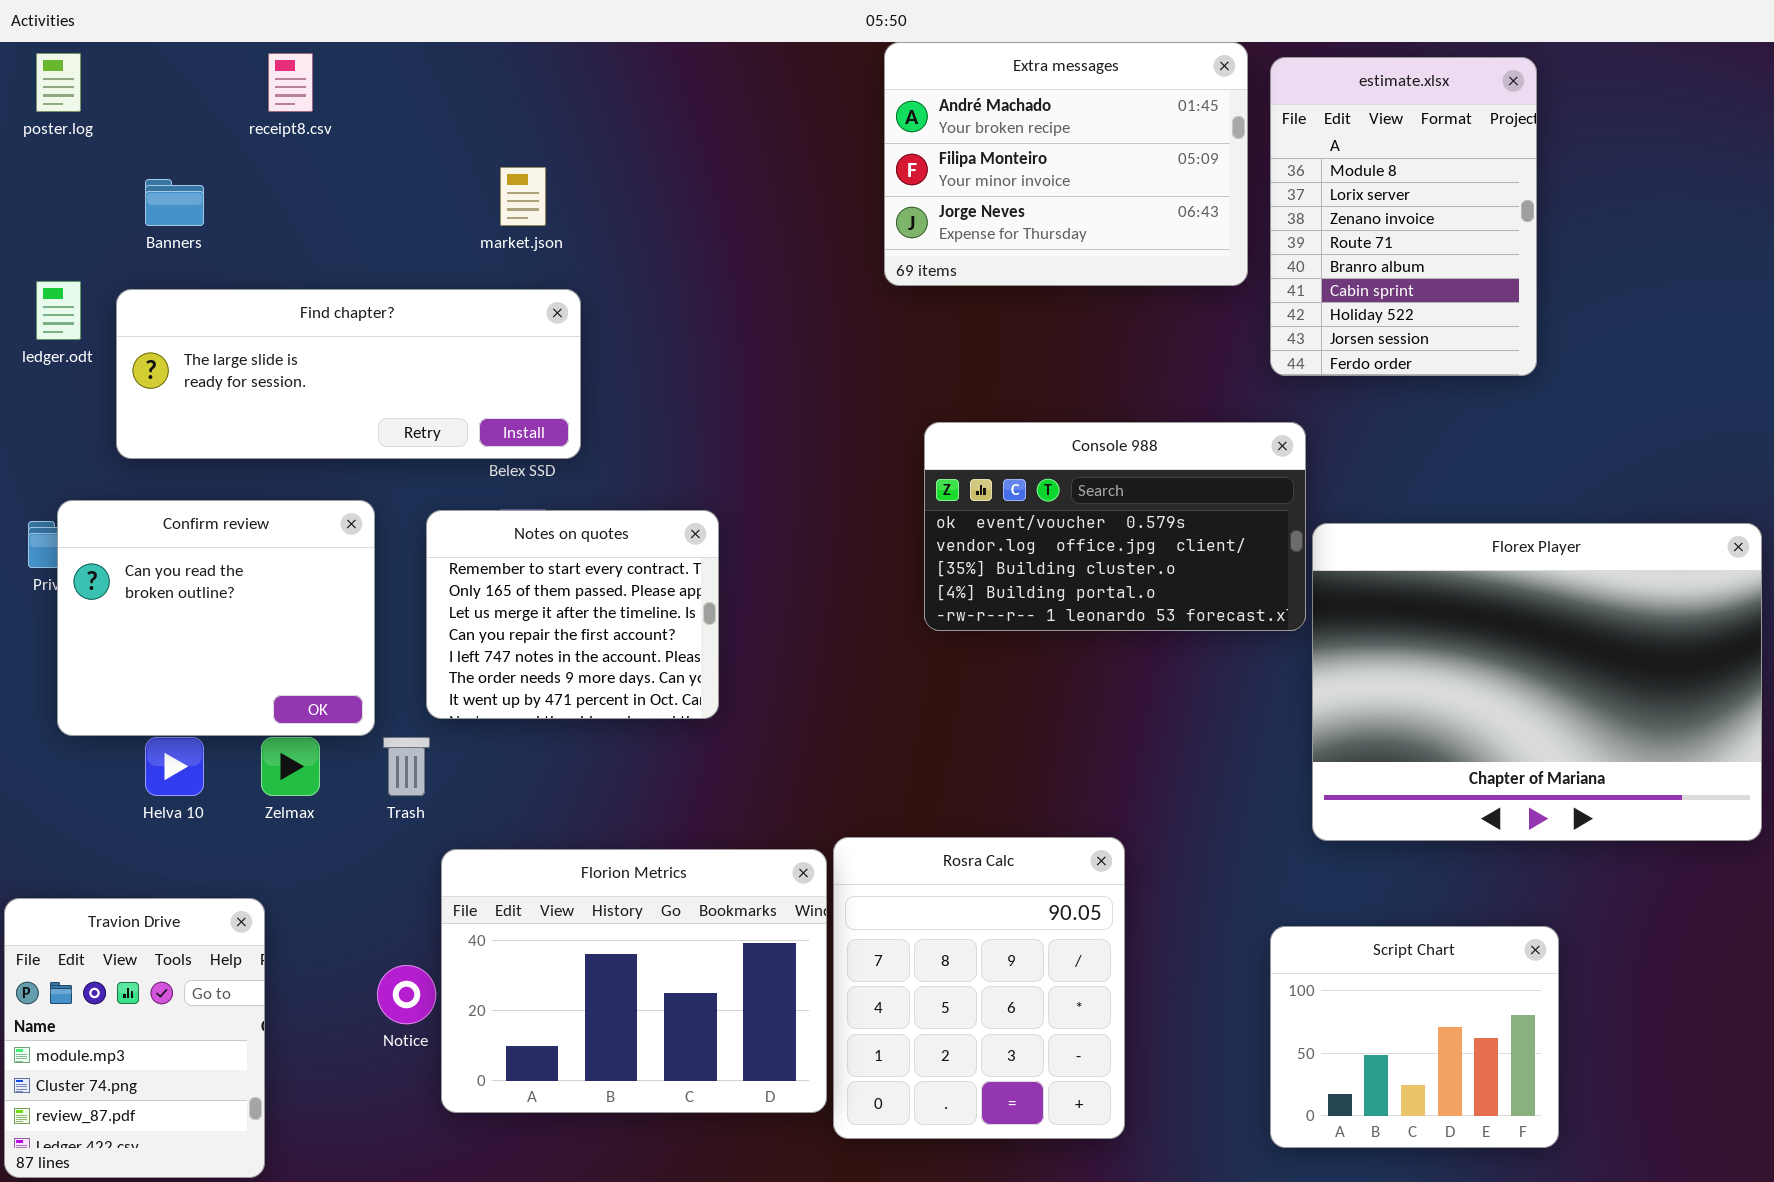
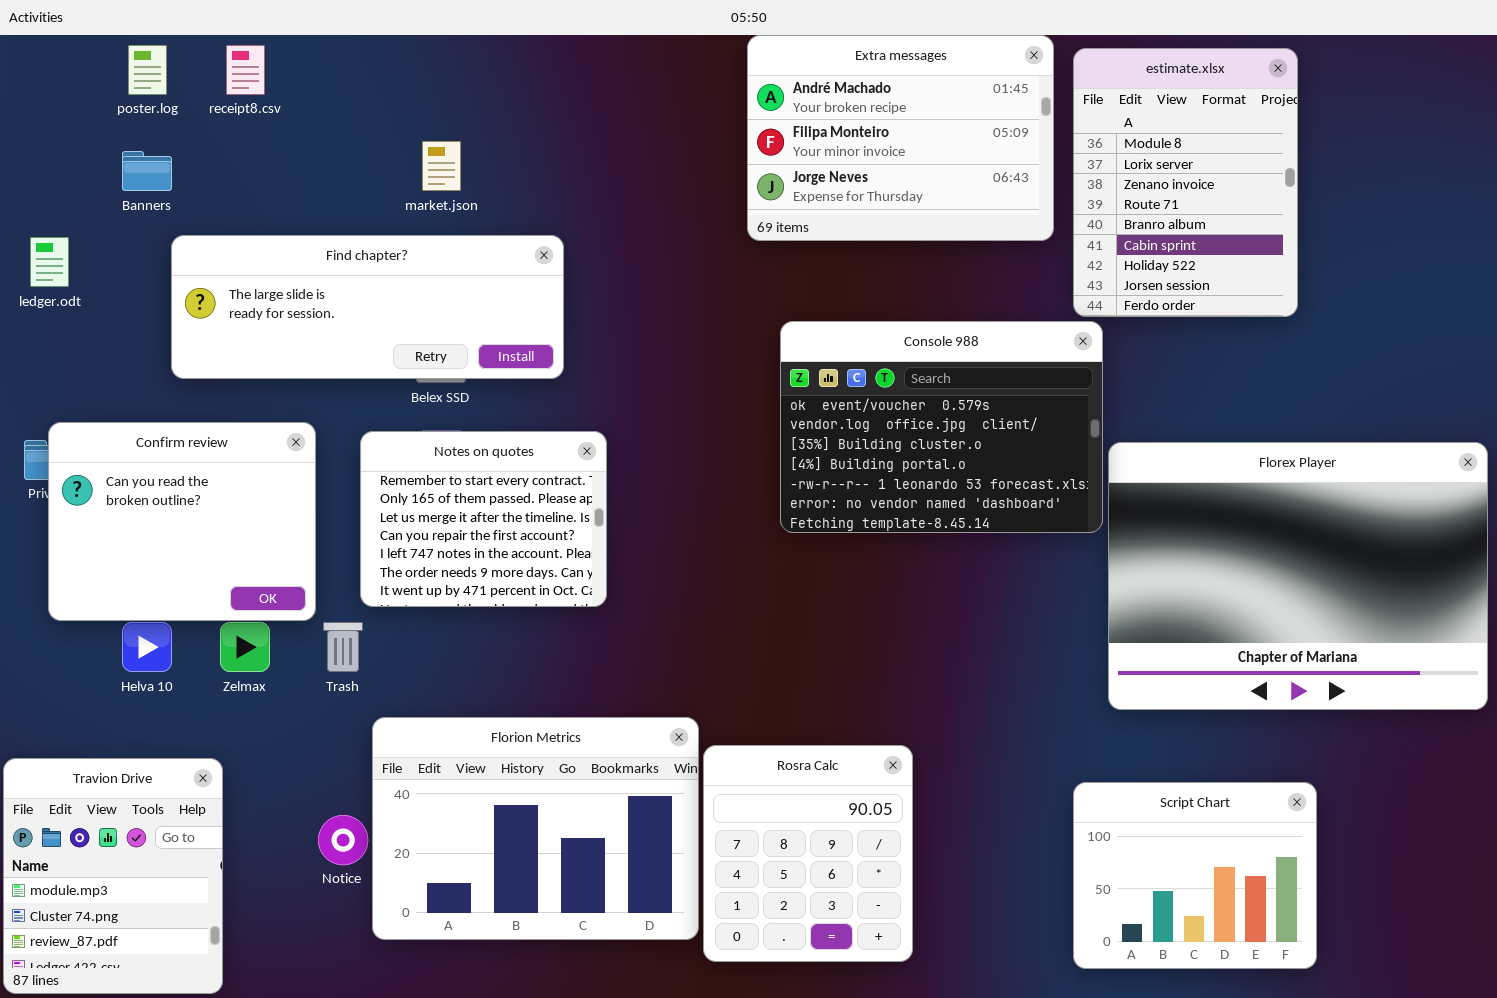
poster.log: [36,53,81,112] -> [128,45,167,95], moved
Find chapter?: [116,289,581,459] -> [171,235,564,379], moved
Console 988: [924,422,1306,631] -> [780,321,1103,533], resized
Rosra Calc: [833,837,1125,1139] -> [703,745,913,962], resized

